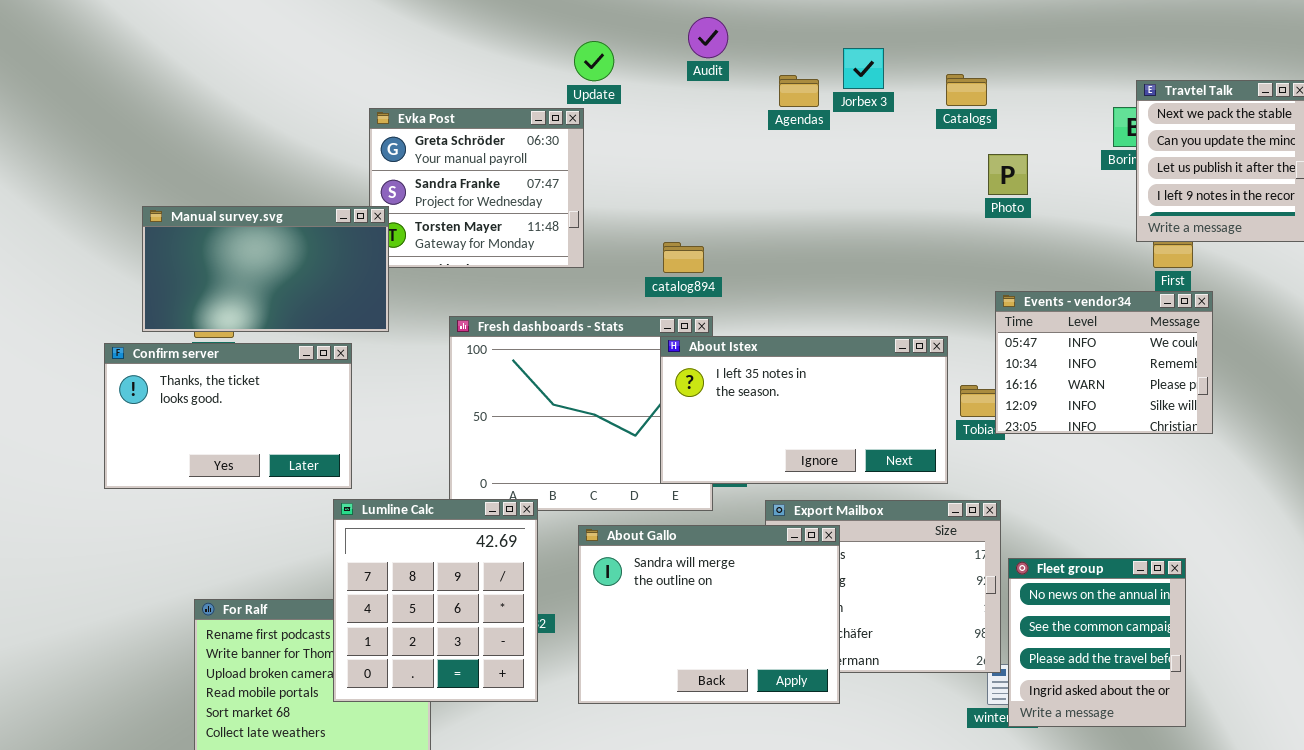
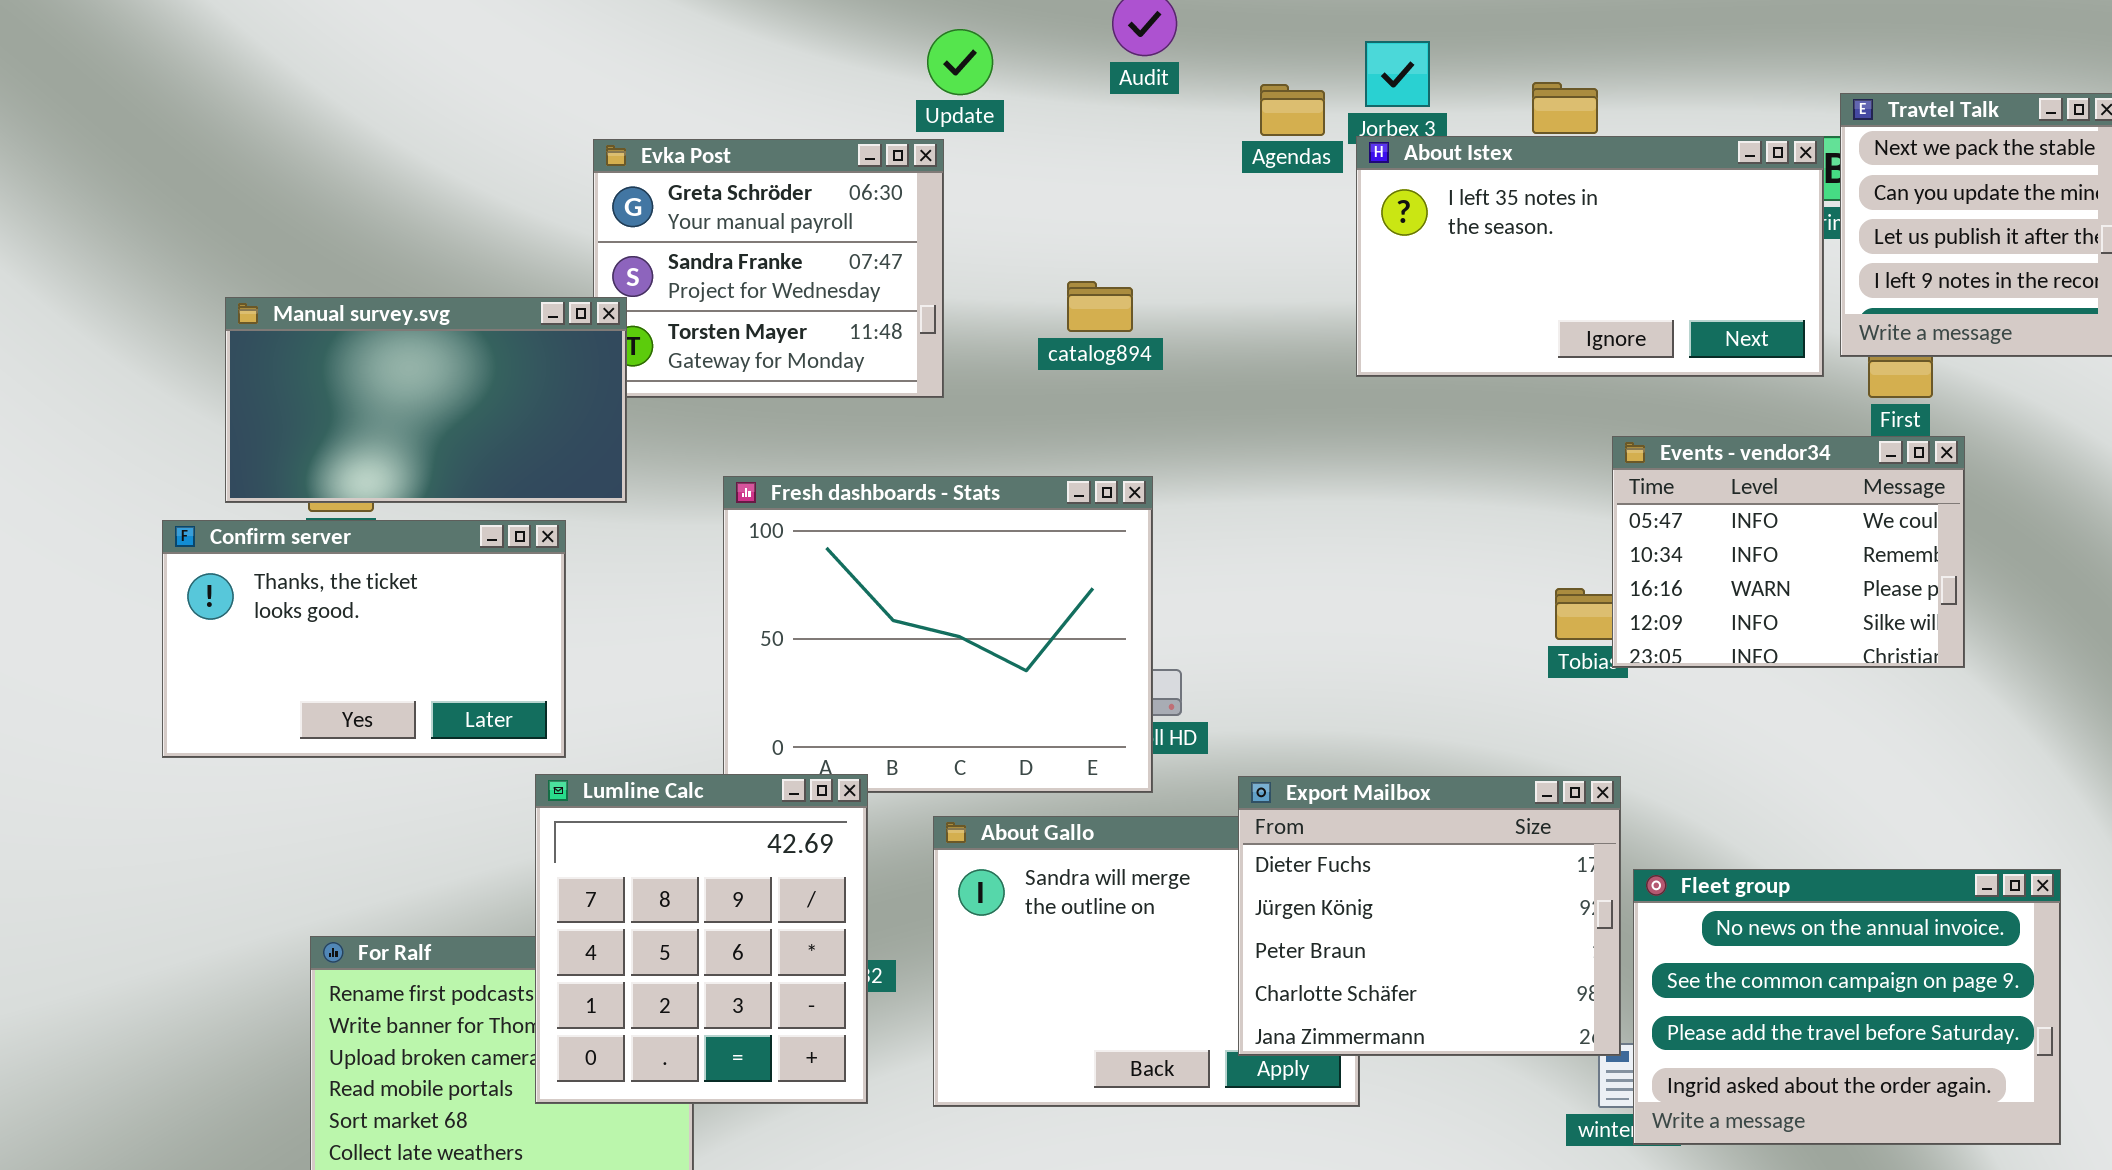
catalog894: [663,242,704,273] -> [1067,281,1133,332], moved
About Istex: [660,336,948,484] -> [1356,136,1824,377], moved
Export Mailbox: [765,500,1001,673] -> [1238,776,1621,1056], raised
Fleet group: [1008,558,1186,727] -> [1633,869,2061,1145], resized

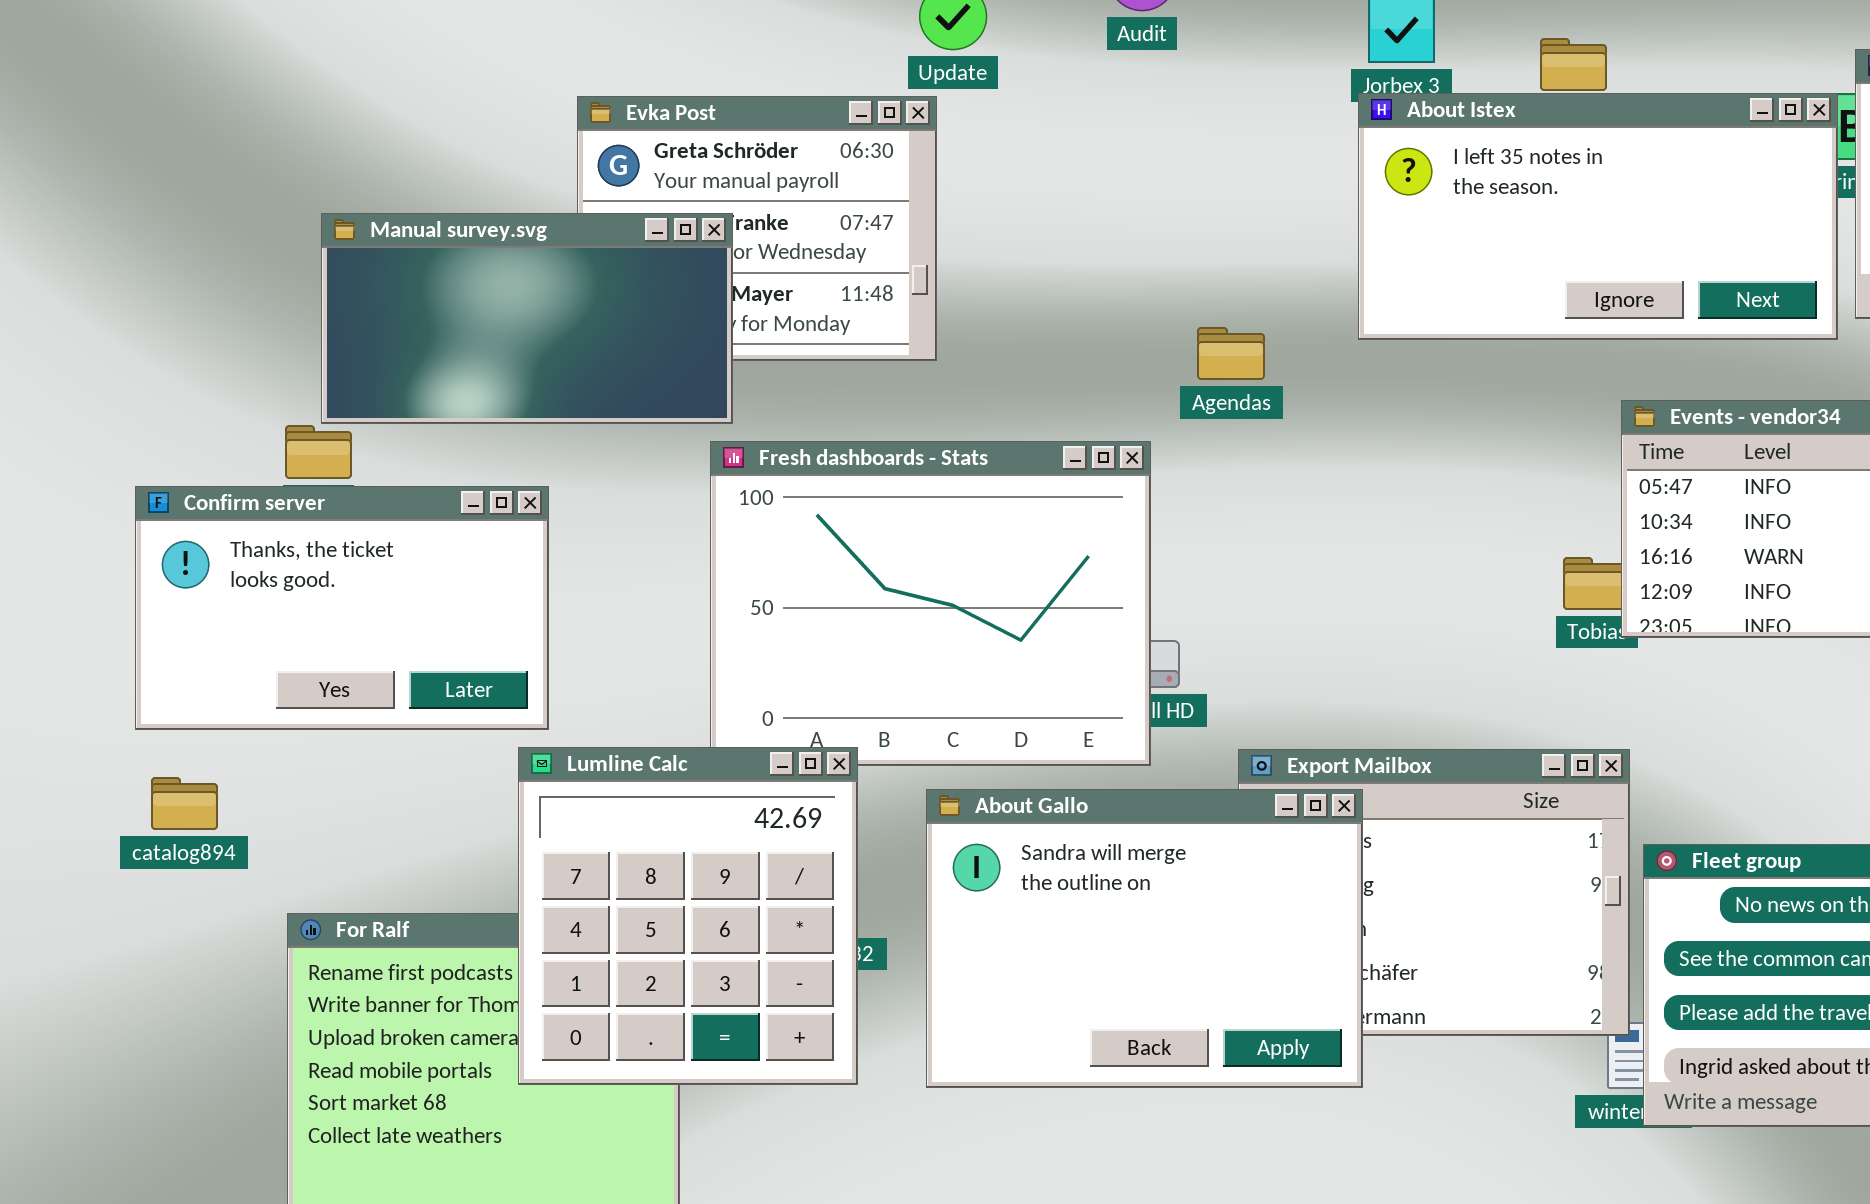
Agendas: [1260,84,1325,136] -> [1197,327,1265,380], moved
catalog894: [1067,281,1133,332] -> [151,777,218,830], moved
Manual survey.svg: [225,297,627,503] -> [321,213,733,424], moved
About Gallo: [933,816,1360,1107] -> [926,789,1363,1088], raised

